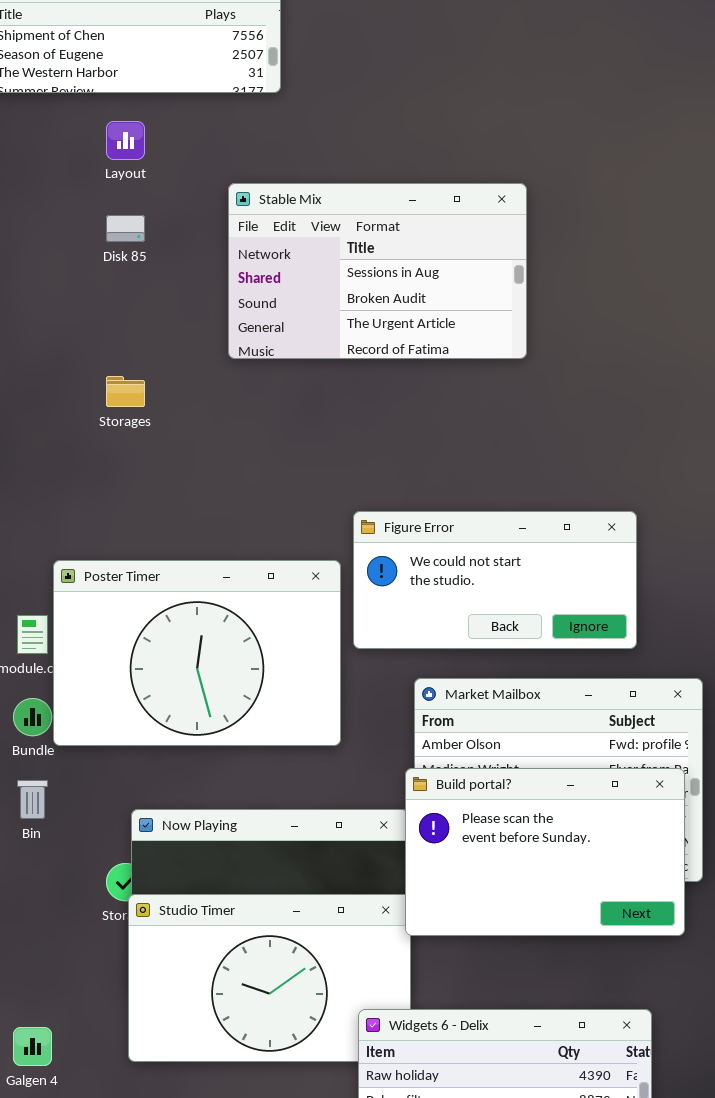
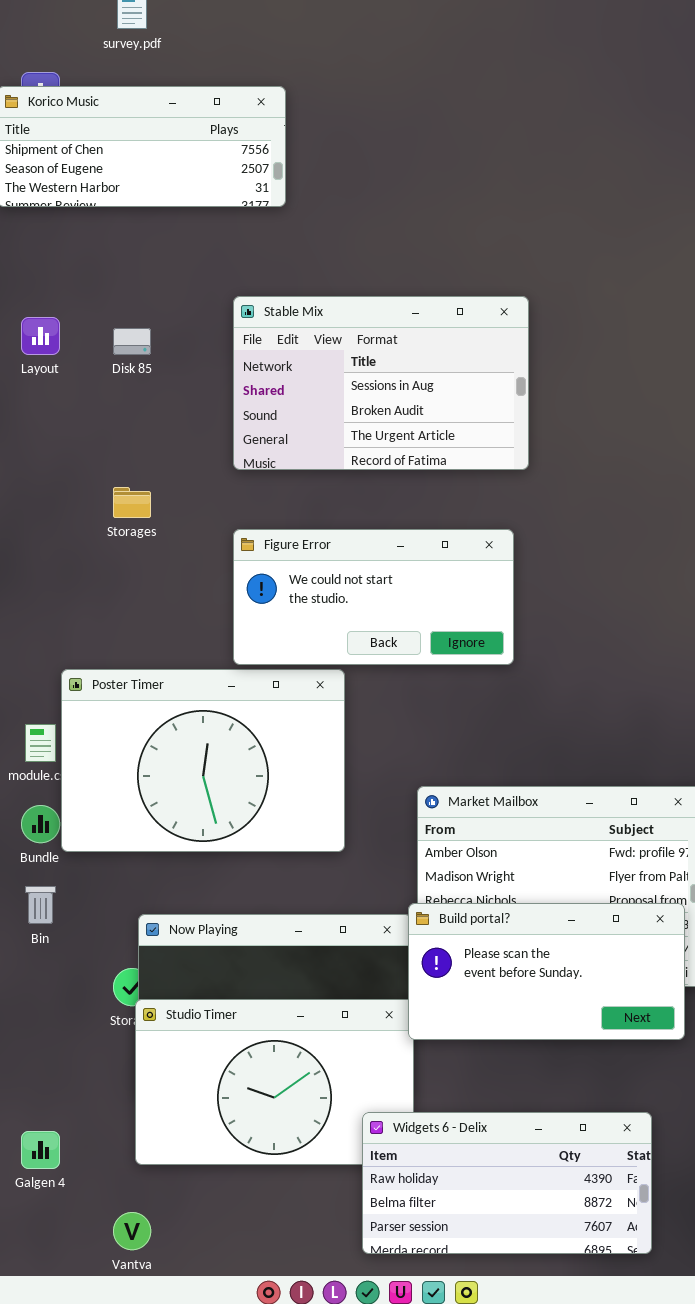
Layout: [106,121,145,160] -> [21,317,60,355], moved
Figure Error: [353,511,637,649] -> [233,529,514,665], moved
Build portal?: [405,768,685,936] -> [408,903,685,1040], resized

